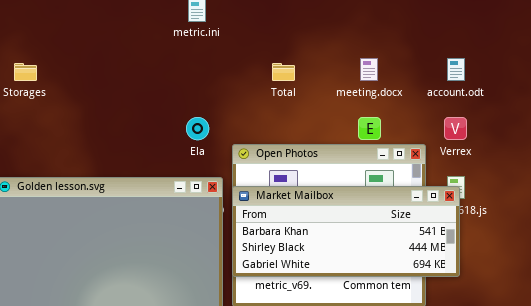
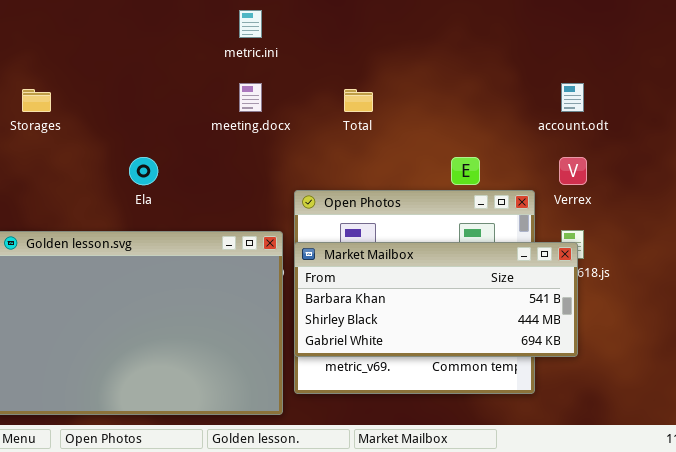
meeting.docx: [360,58,378,81] -> [239,83,262,112], moved
Ela: [186,117,209,140] -> [129,157,158,185], moved

